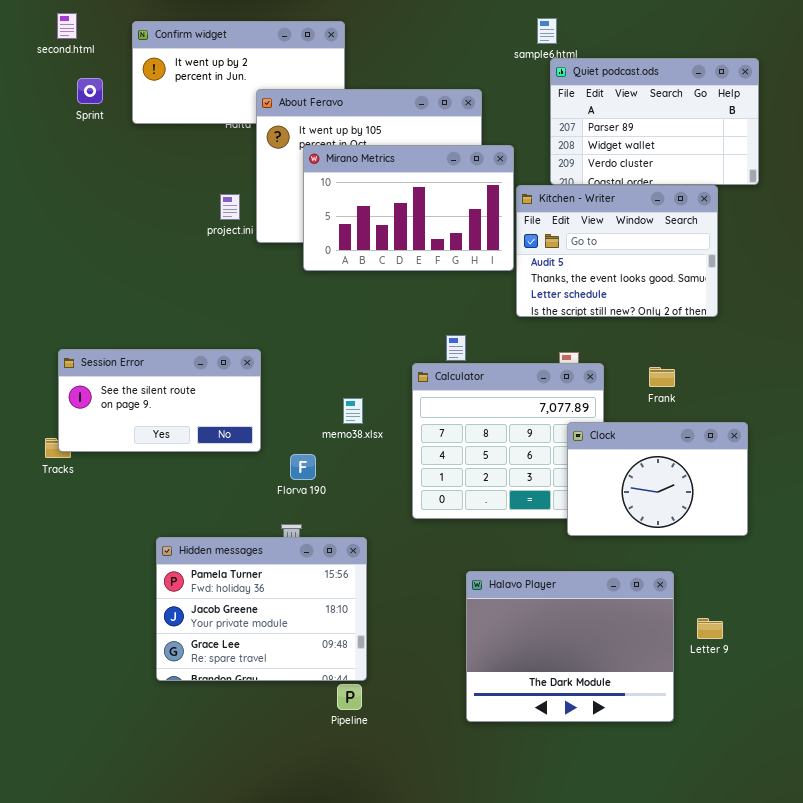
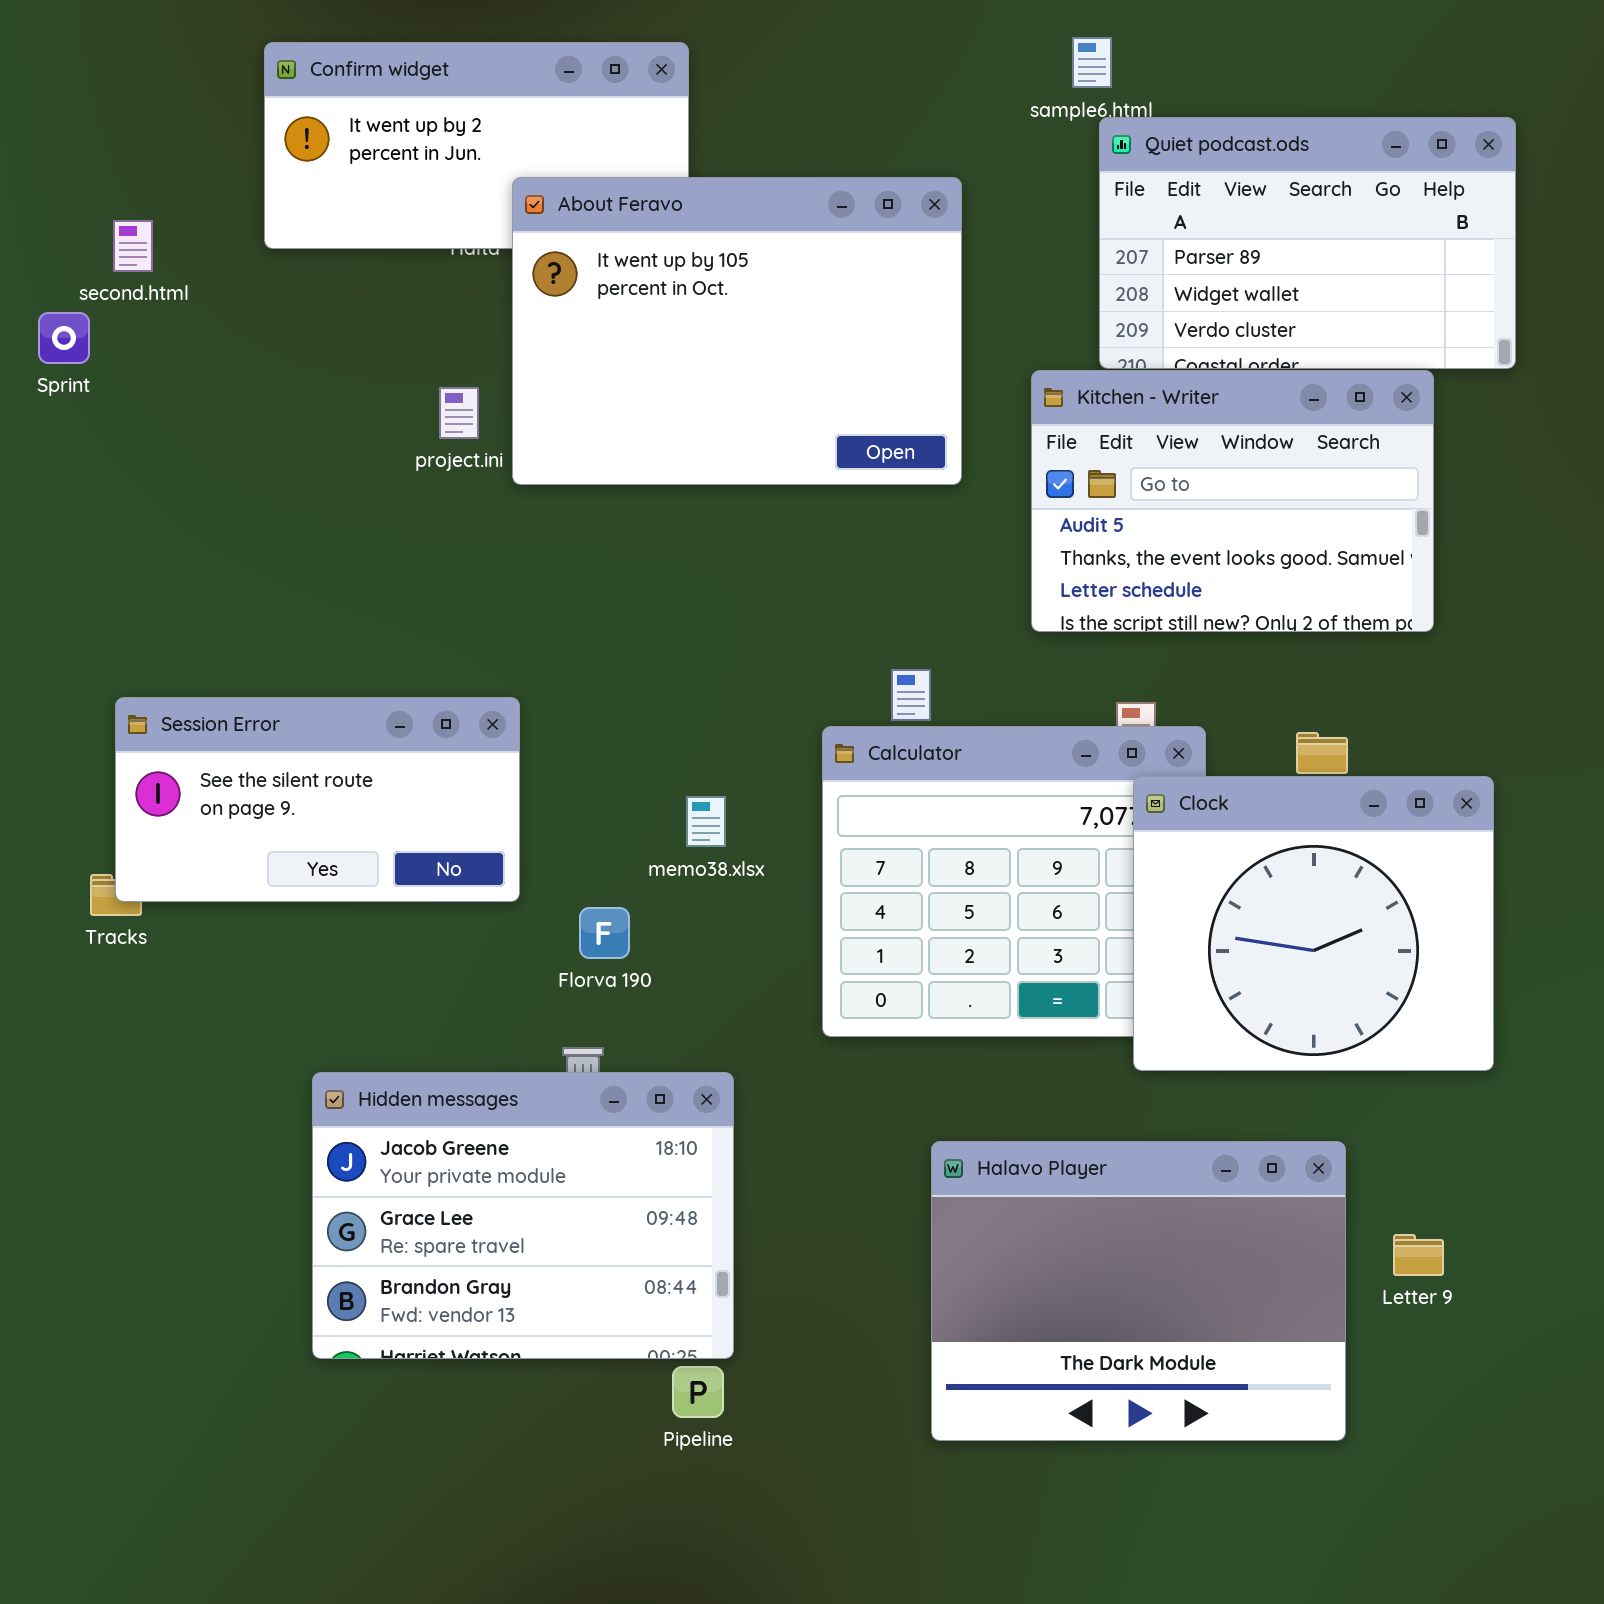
second.html: [57,13,77,39] -> [113,220,153,272], moved
Sprint: [77,78,103,104] -> [38,312,90,364], moved
Mirano Metrics: [303,145,514,271] -> none, closed
Clock: [567,422,748,536] -> [1133,776,1494,1071], resized
Hidden messages: [156,537,367,681] -> [312,1072,734,1359], scrolled down 1 row

